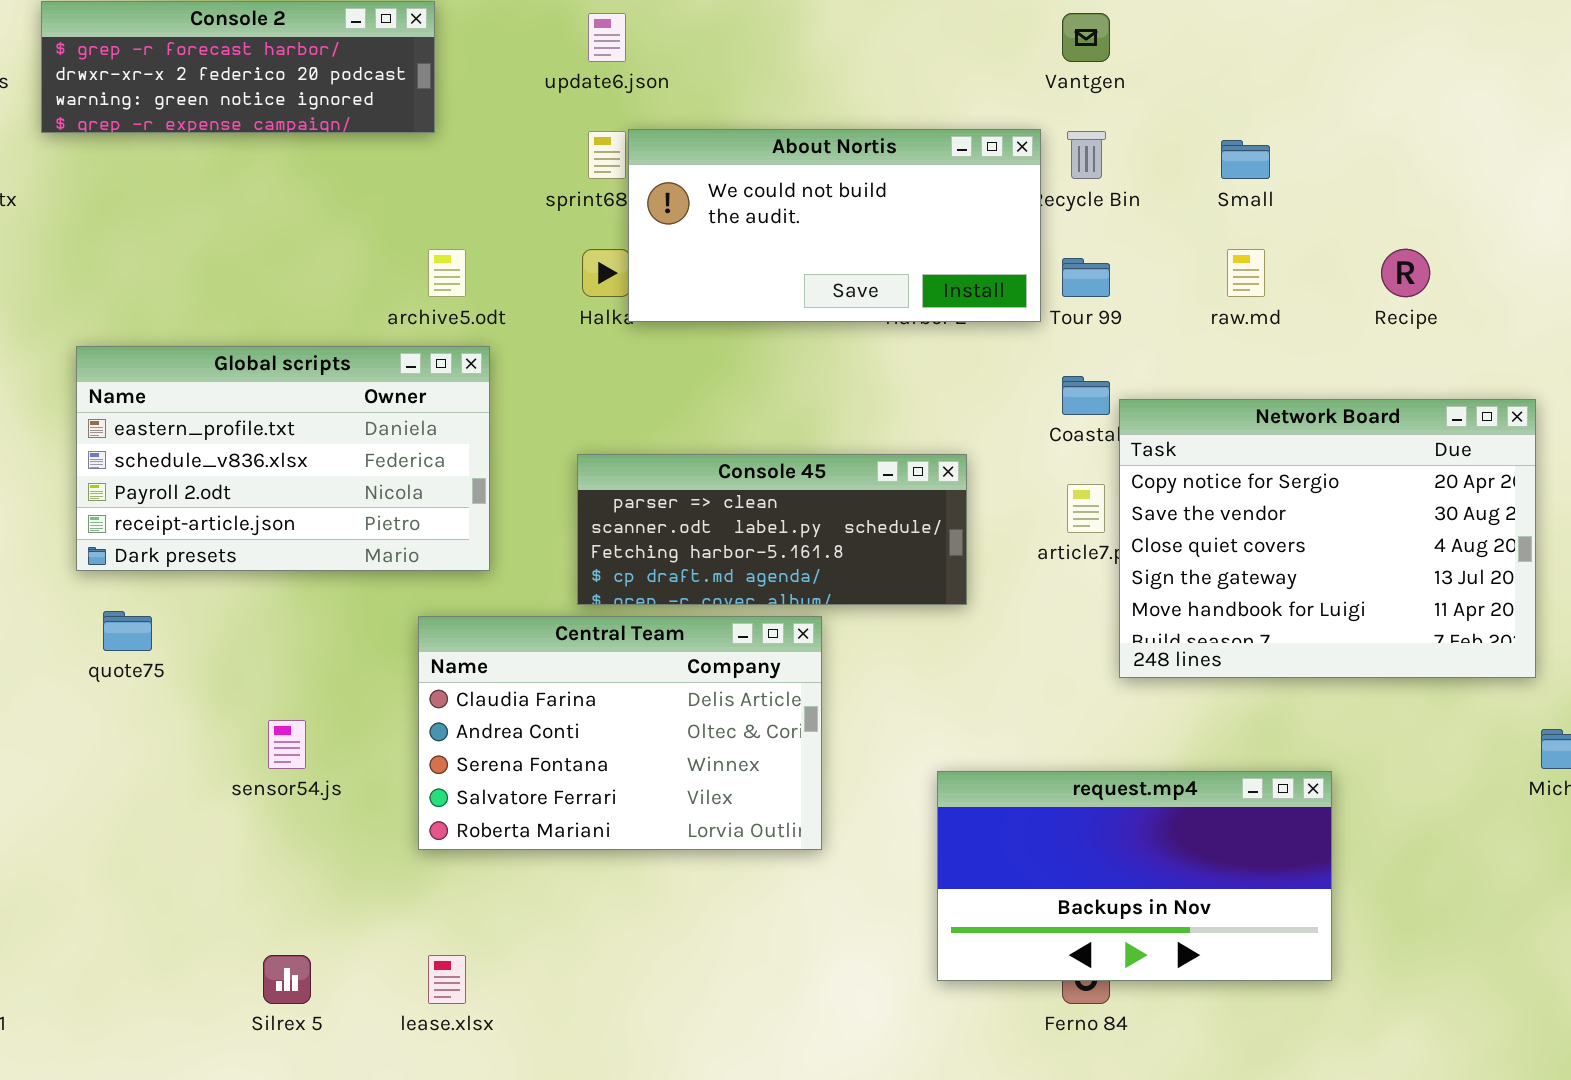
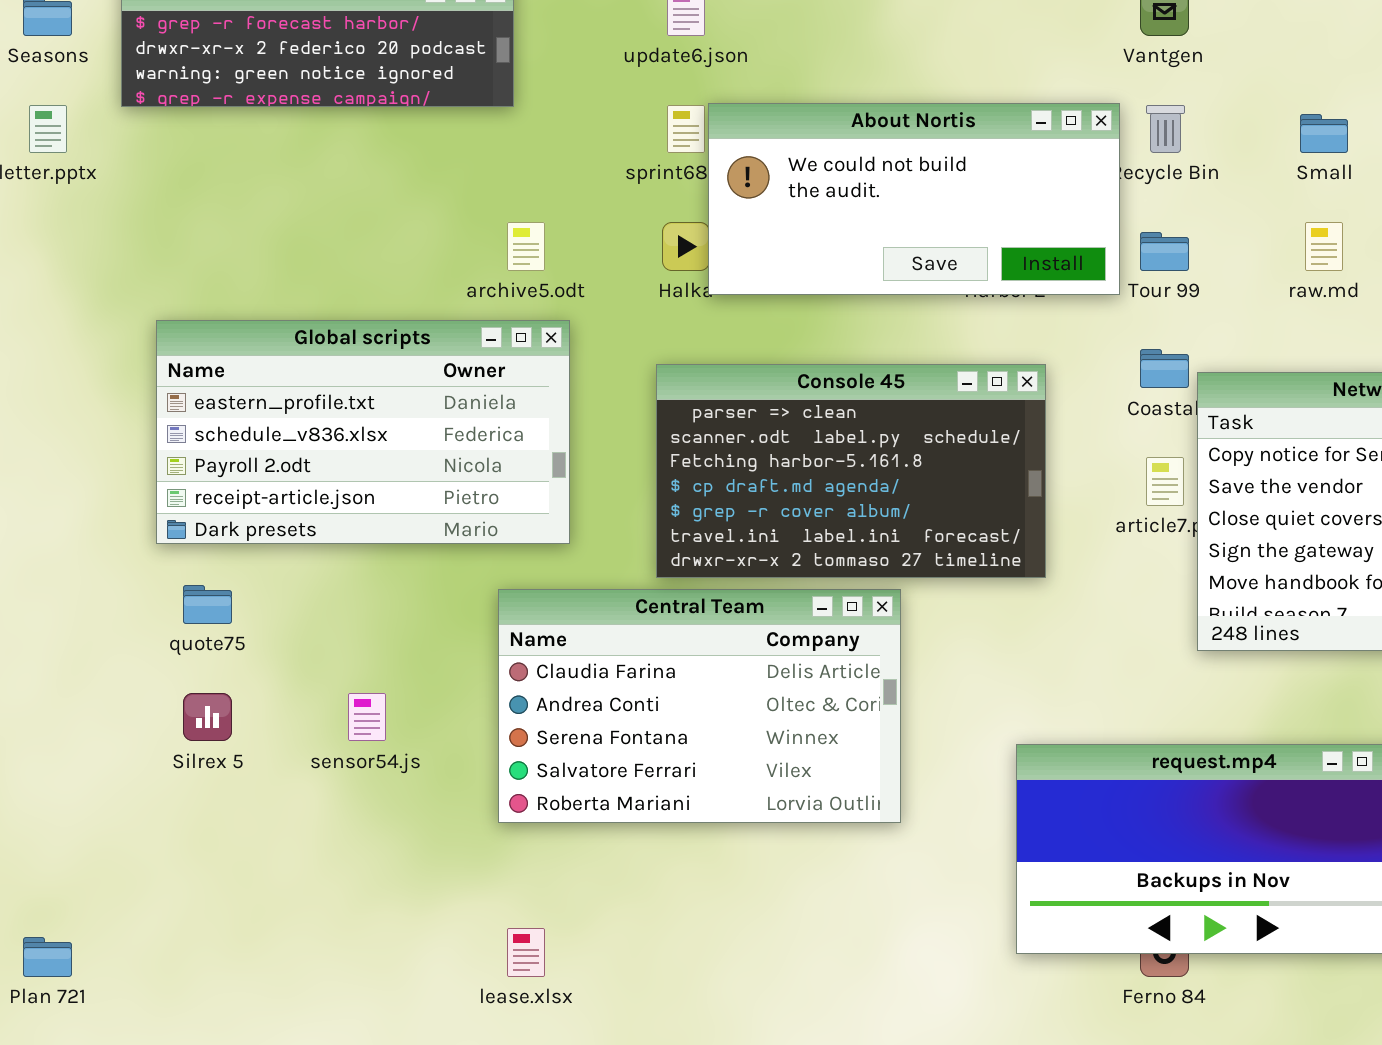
Console 45: [577,454,967,605] -> [656,364,1046,578], resized
Silrex 5: [263,955,311,1004] -> [183,693,232,741], moved

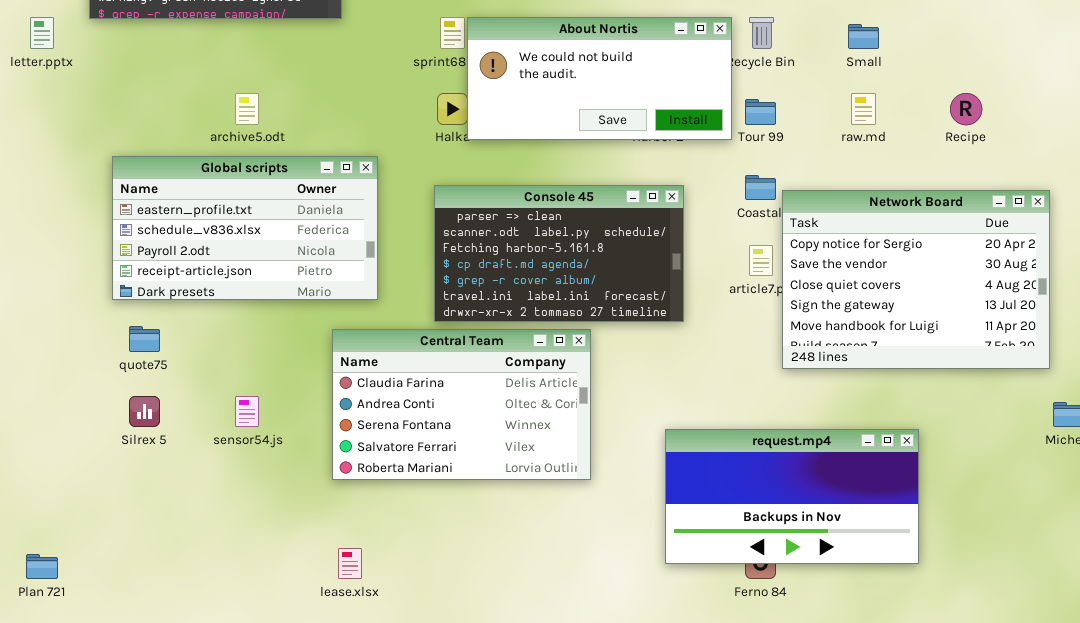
archive5.odt: [507,222,545,271] -> [235,93,259,125], moved

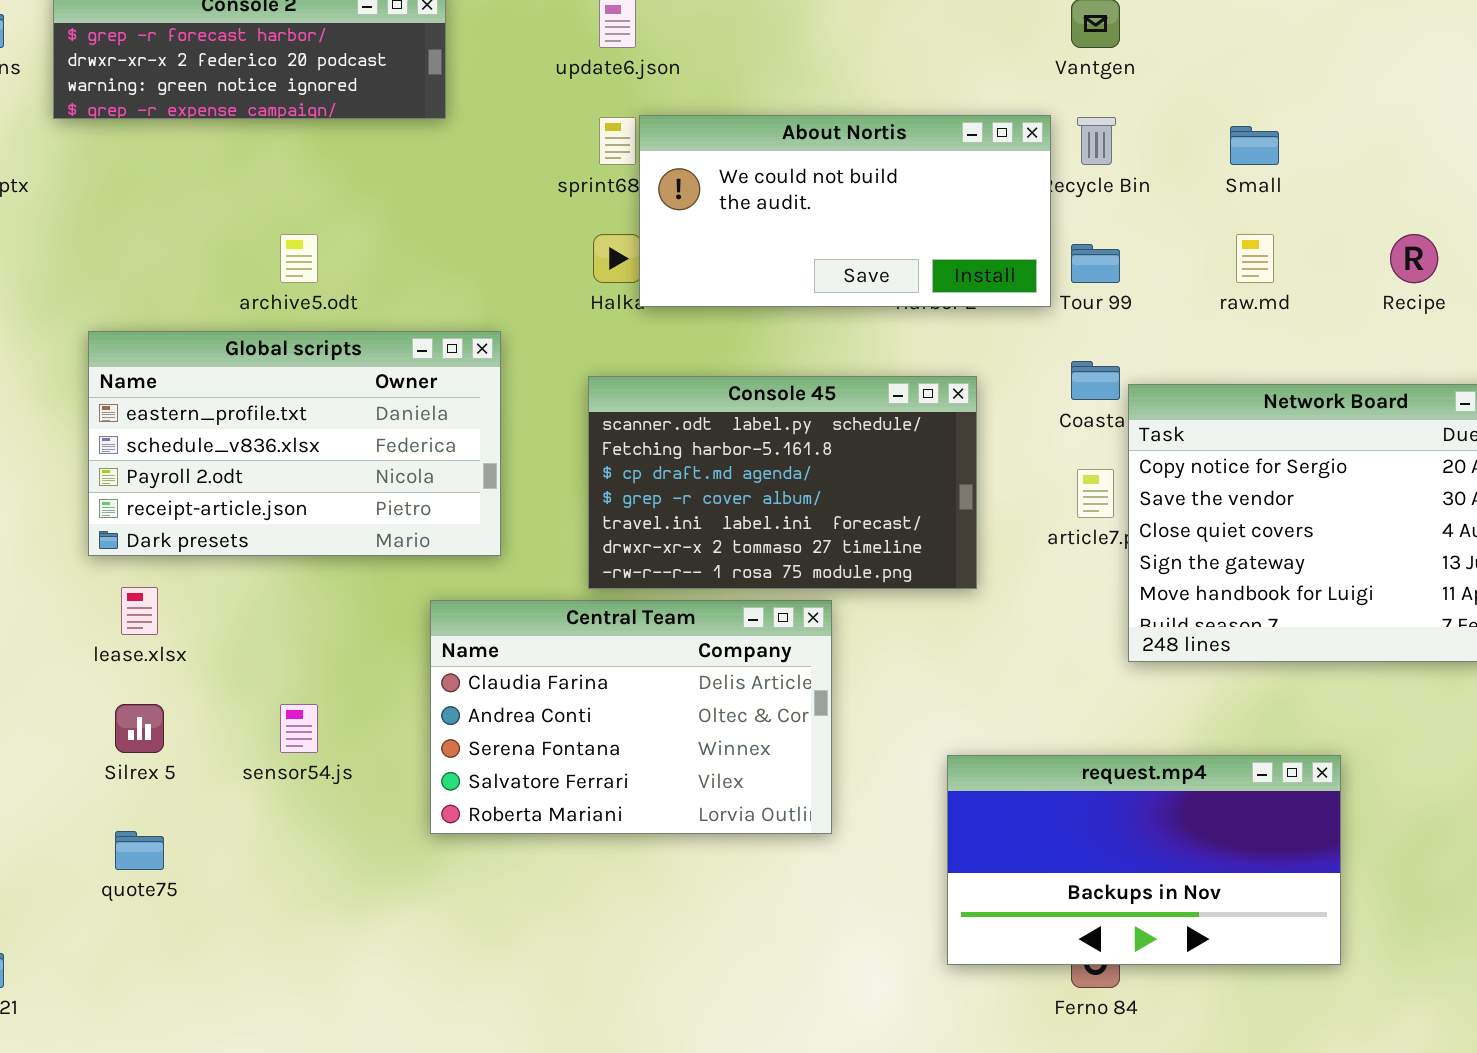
Console 45: [434,185,684,322] -> [588,376,977,589], scrolled down 1 row
quote75: [129,326,160,352] -> [115,831,164,870], moved
lease.xlsx: [338,548,362,579] -> [121,587,158,635], moved

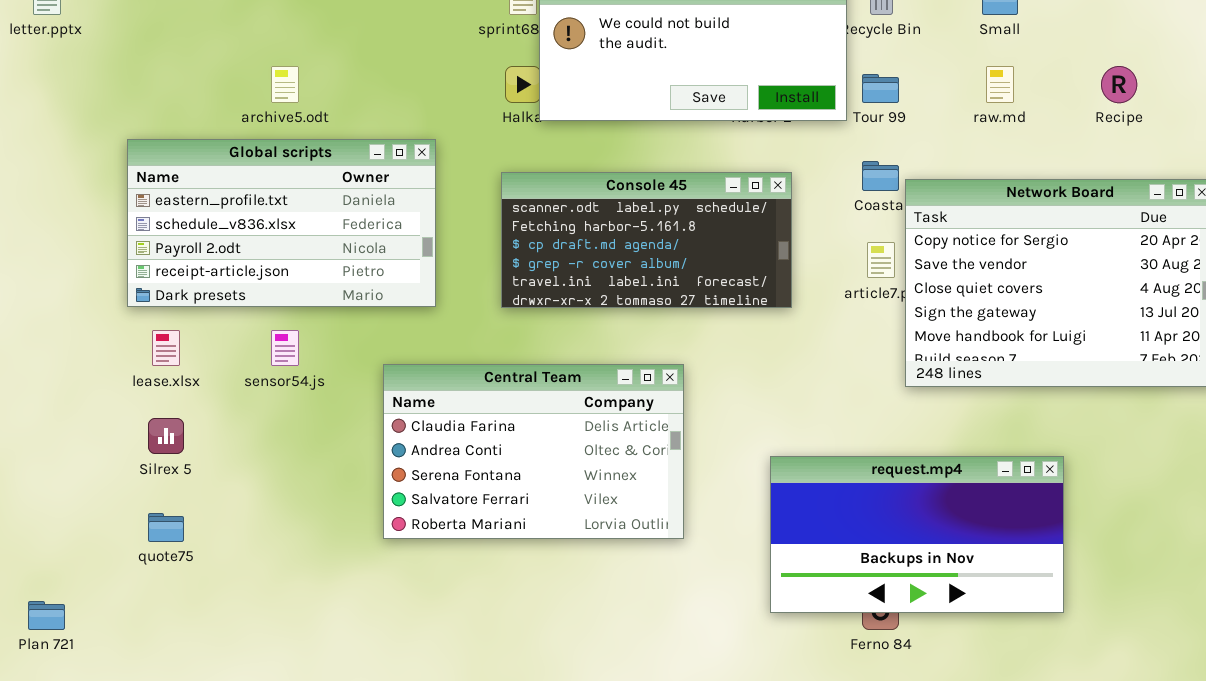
Console 45: [588,376,977,589] -> [501,172,792,308], resized
Central Team: [430,600,832,834] -> [383,364,684,539], moved
sensor54.js: [280,704,318,753] -> [271,330,299,366], moved

